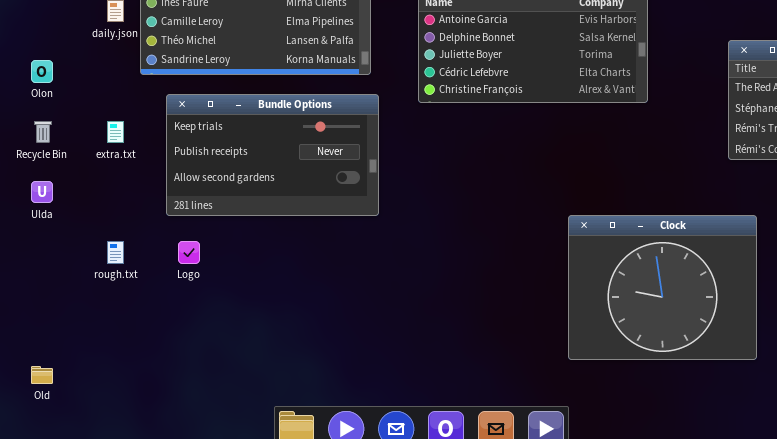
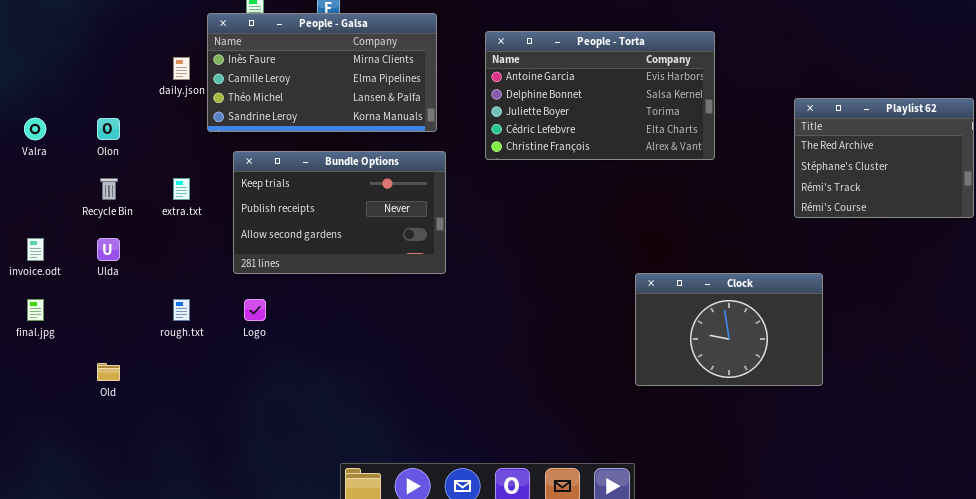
Clock: [568,215,757,360] -> [635,273,823,386], resized
Old: [31,366,53,384] -> [97,363,120,381], moved

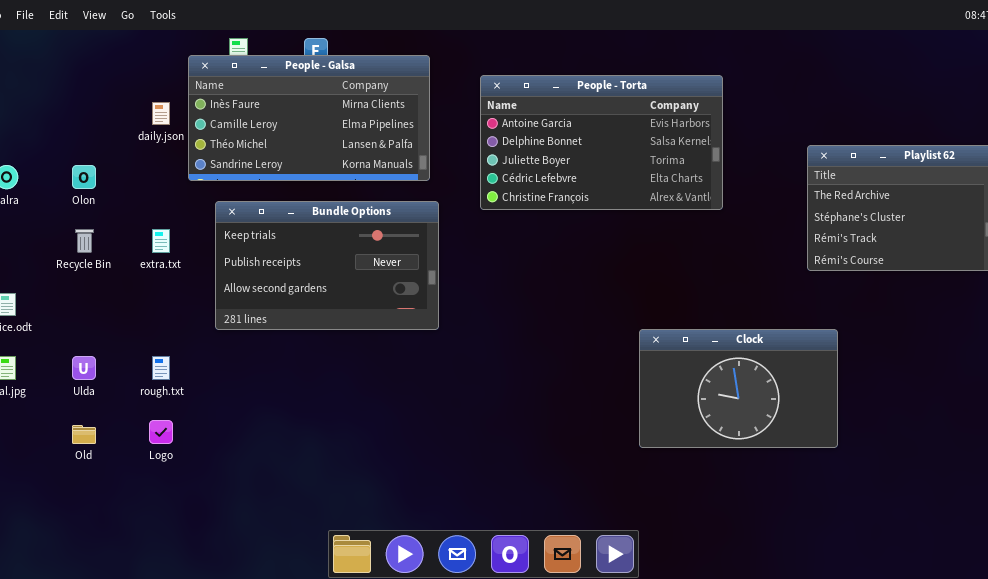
Ulda: [97,238,120,261] -> [72,356,96,380], moved
Logo: [244,299,266,321] -> [149,420,173,444], moved

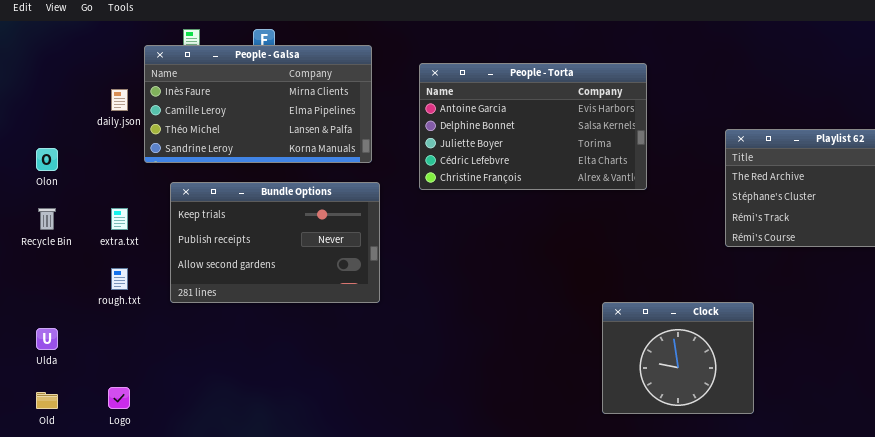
Clock: [639,329,838,448] -> [602,302,754,414], resized
rough.txt: [152,356,170,380] -> [111,268,128,290], moved

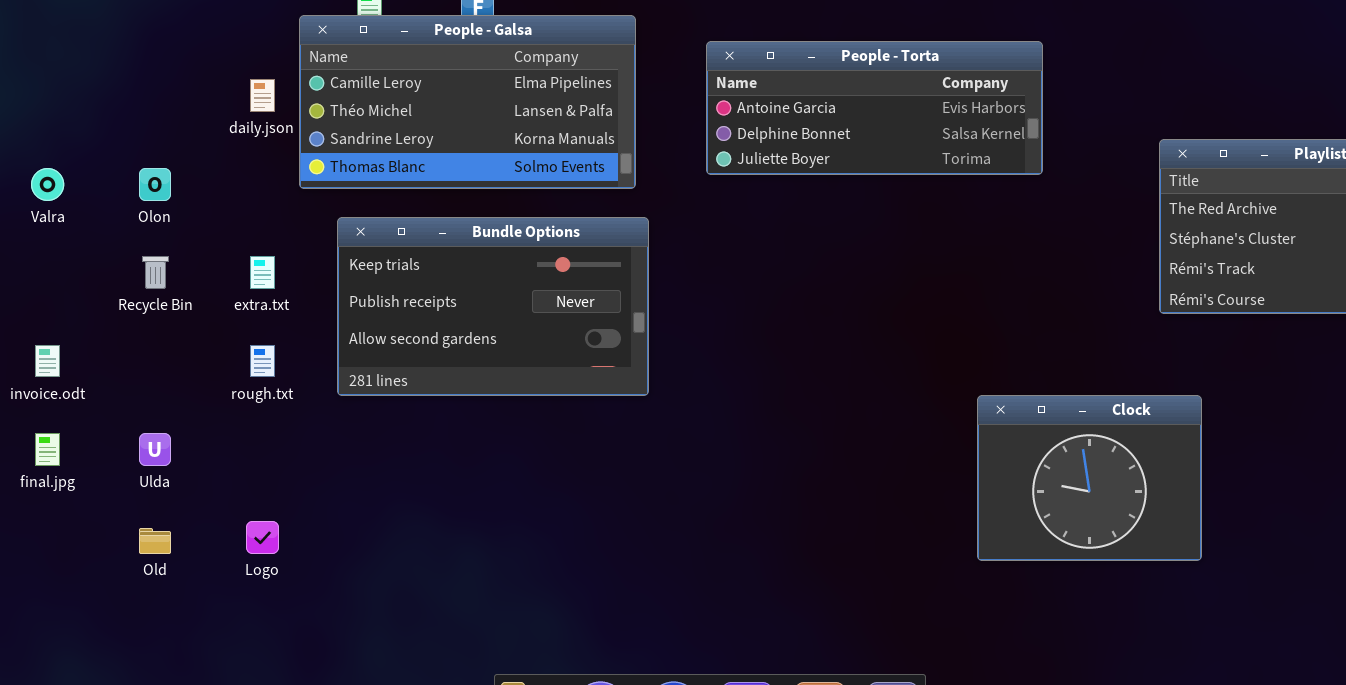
People - Galsa: [144,45,372,163] -> [299,15,636,189], scrolled down 1 row
People - Torta: [419,63,647,190] -> [706,41,1043,175], resized

